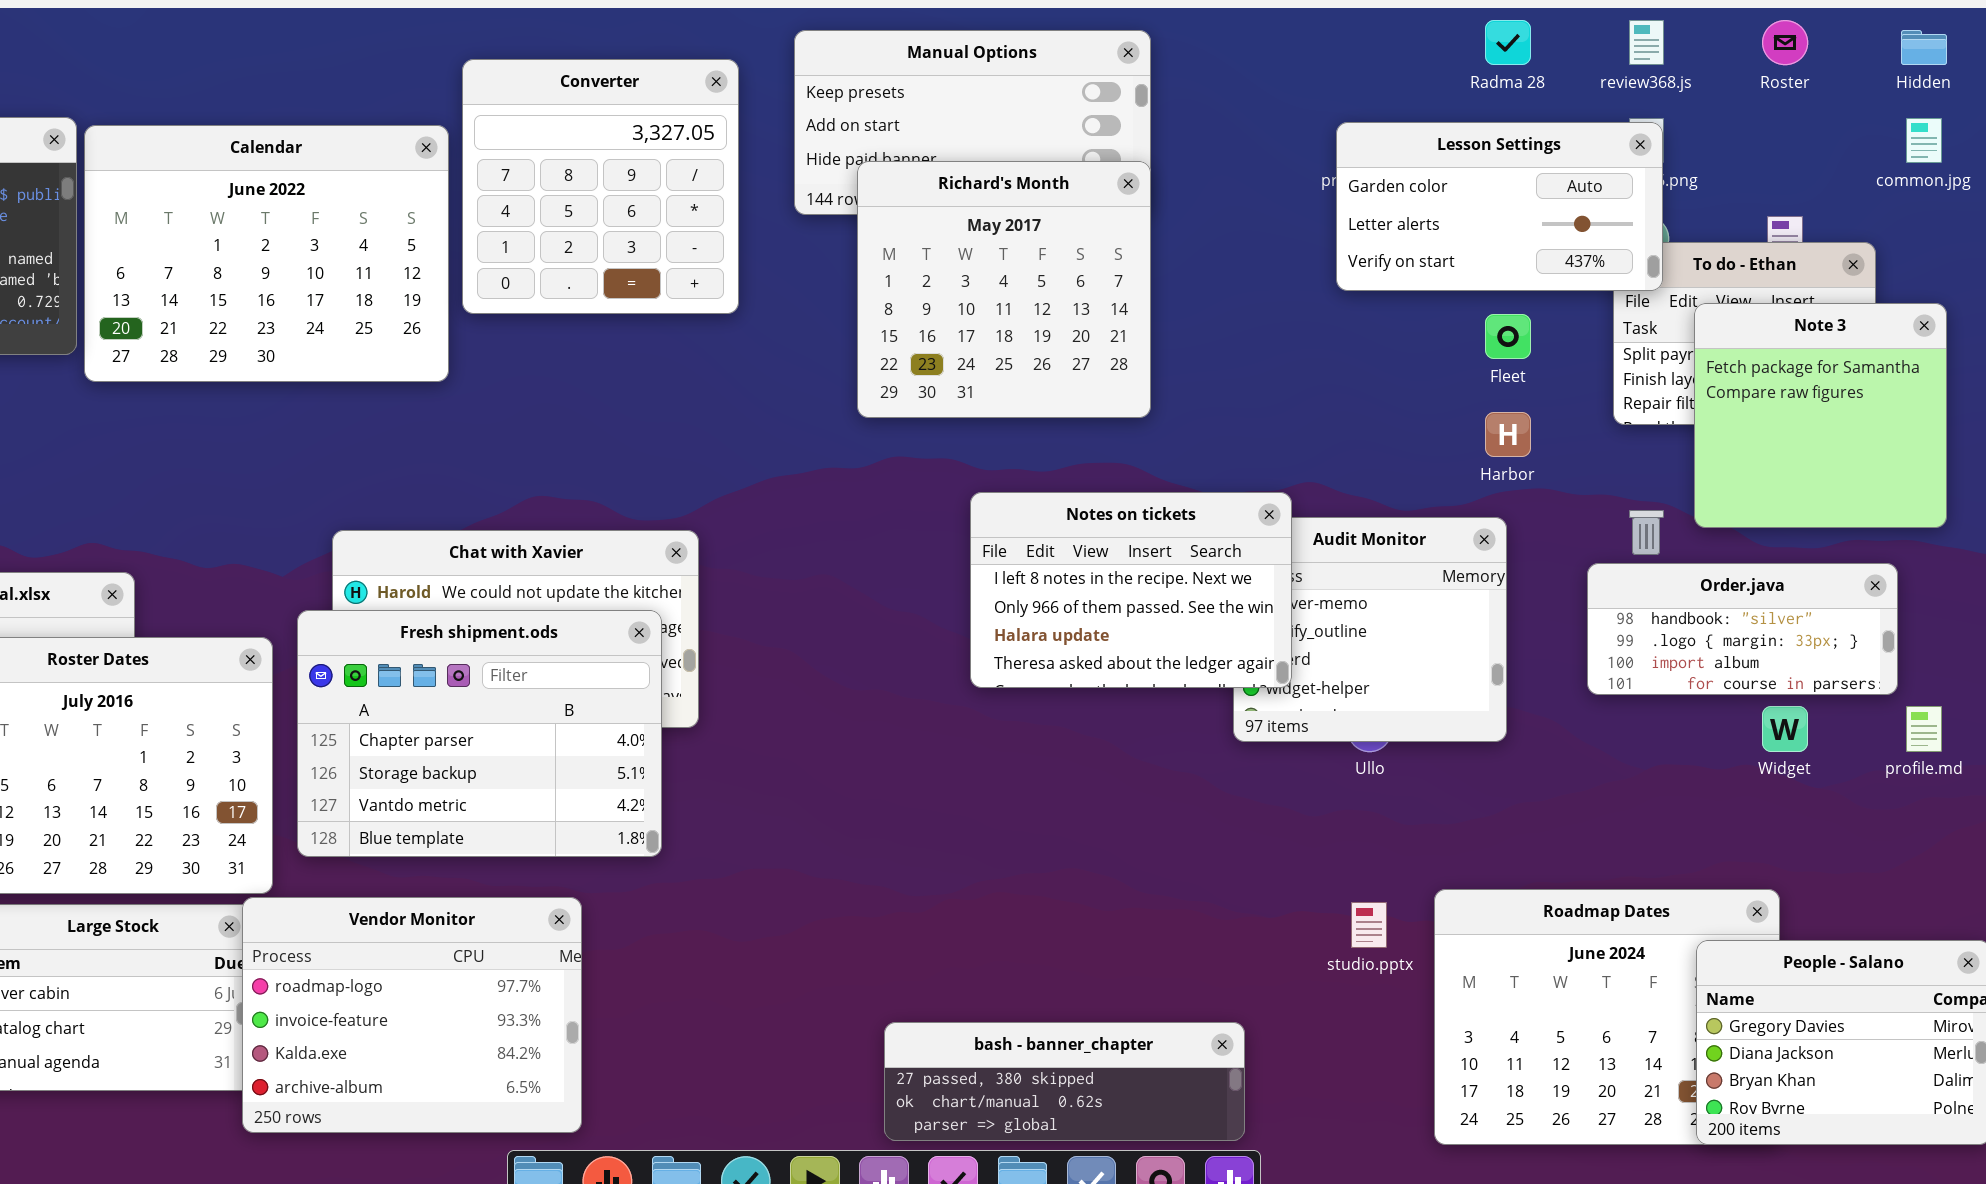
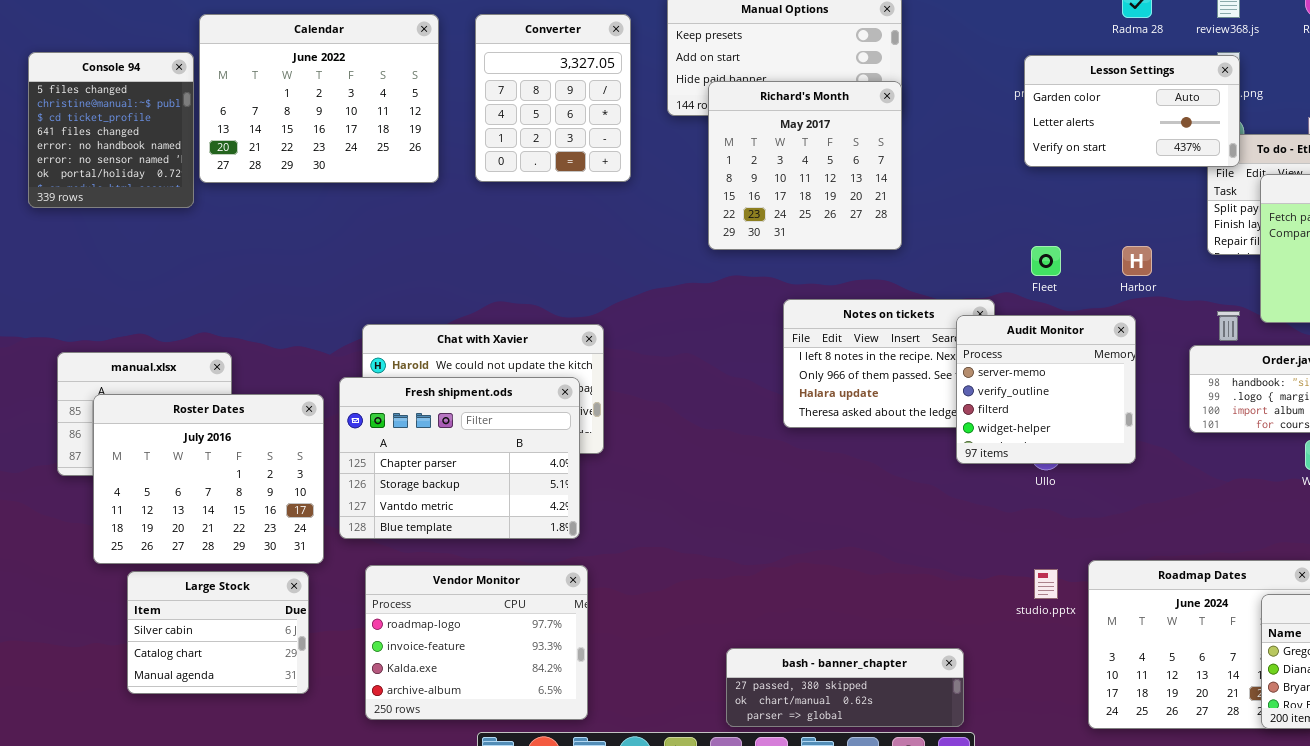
Converter: [462,59,739,314] -> [475,14,631,182], resized
Calendar: [84,125,449,382] -> [199,14,439,183], moved
Fleet: [1485,314,1531,359] -> [1031,246,1061,276], moved
Audit Monitor: [1233,517,1507,742] -> [956,315,1136,464], raised
Vendor Monitor: [242,897,582,1133] -> [365,565,588,720], moved

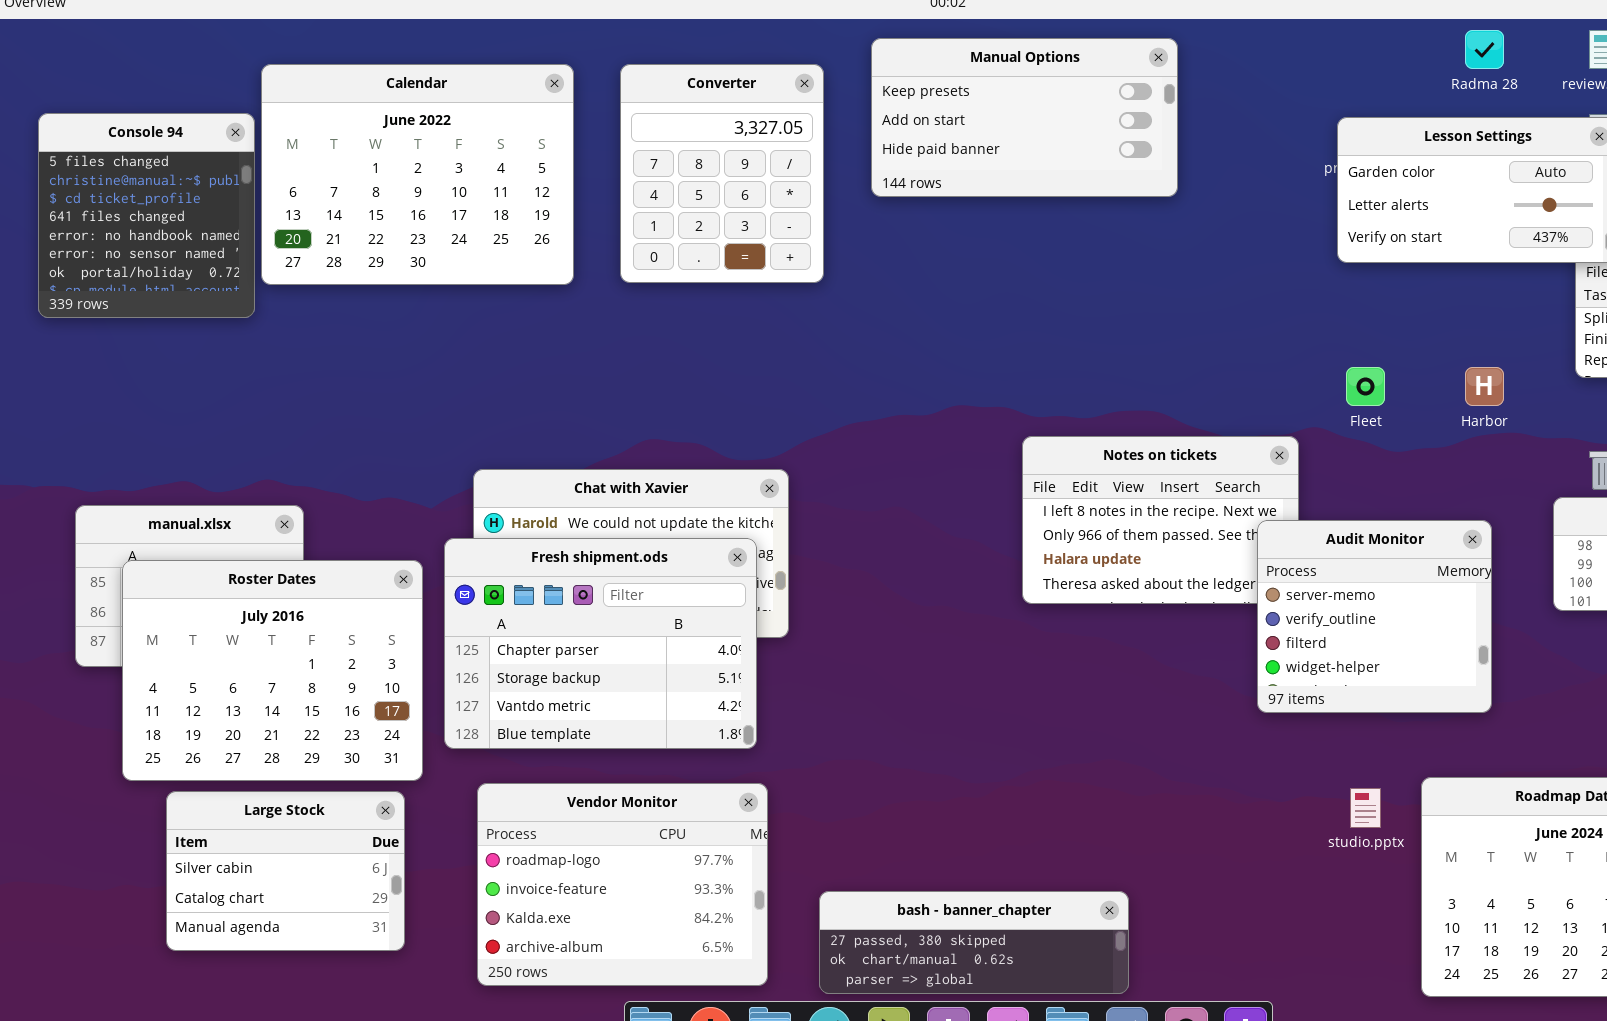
Richard's Month: [708,81,902,250] -> none, closed
Audit Monitor: [956,315,1136,464] -> [1257,520,1492,713], moved
bash - banner_chapter: [726,648,964,727] -> [819,891,1129,994], moved

